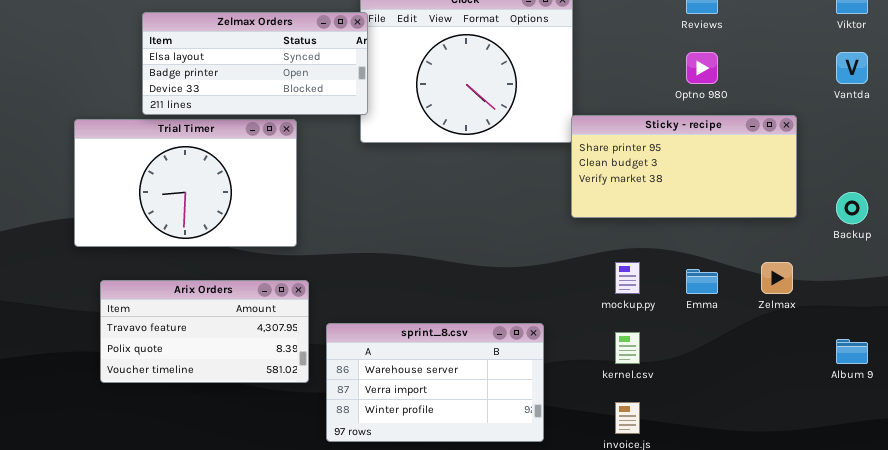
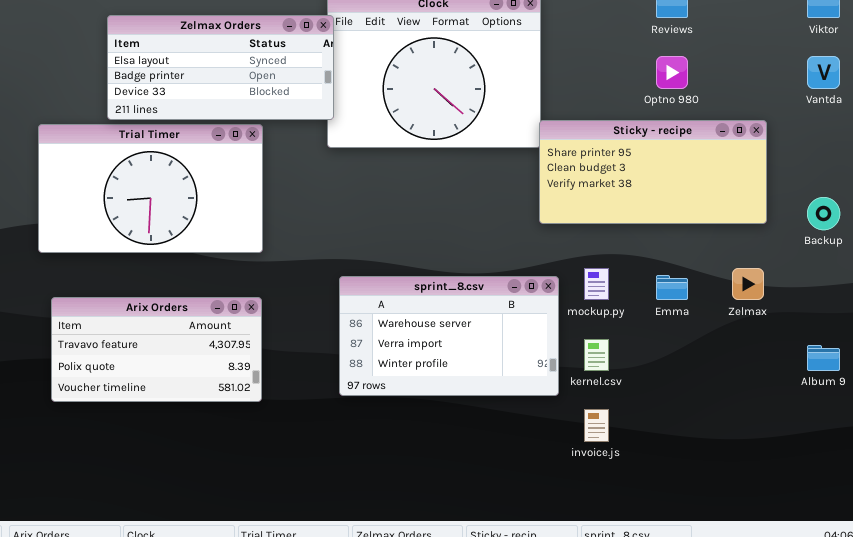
Arix Orders: [100,280,309,383] -> [51,297,262,402], moved
sprint_8.csv: [326,323,544,442] -> [339,276,559,396], moved

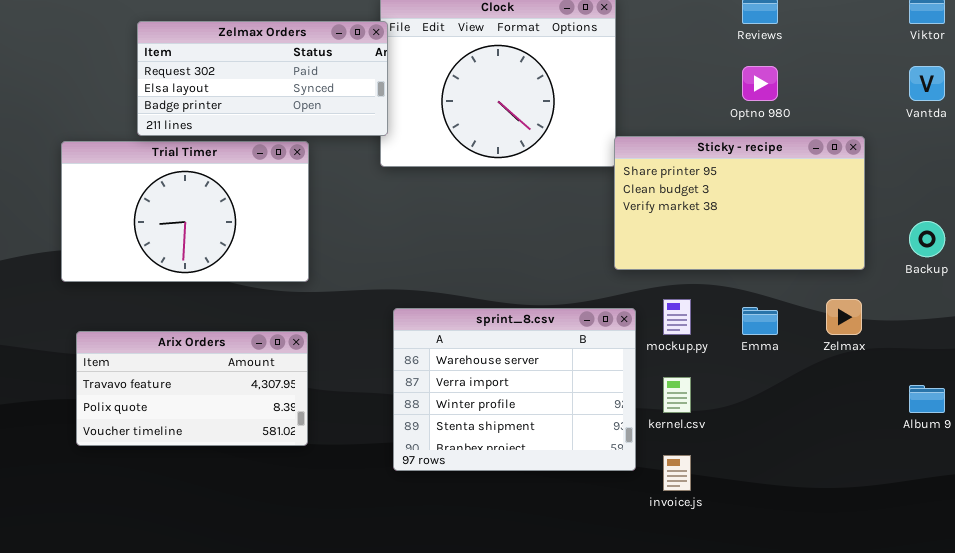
Zelmax Orders: [107,15,334,120] -> [137,21,388,136], scrolled up 1 row
Sticky - recipe: [539,120,767,224] -> [614,136,865,270], resized
sprint_8.csv: [339,276,559,396] -> [393,308,636,471], resized

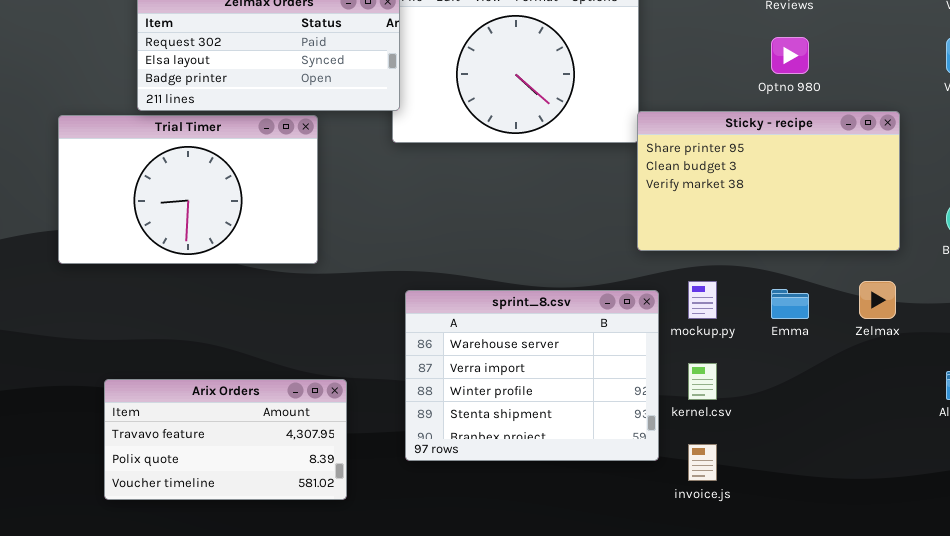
Arix Orders: [76,331,308,446] -> [104,379,347,500], moved

